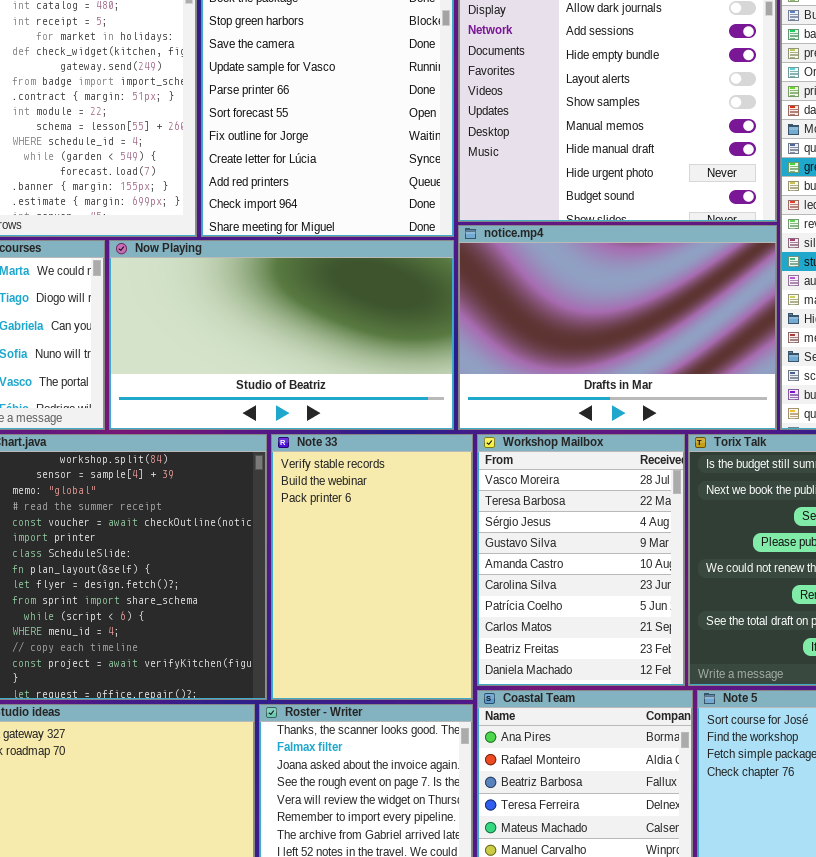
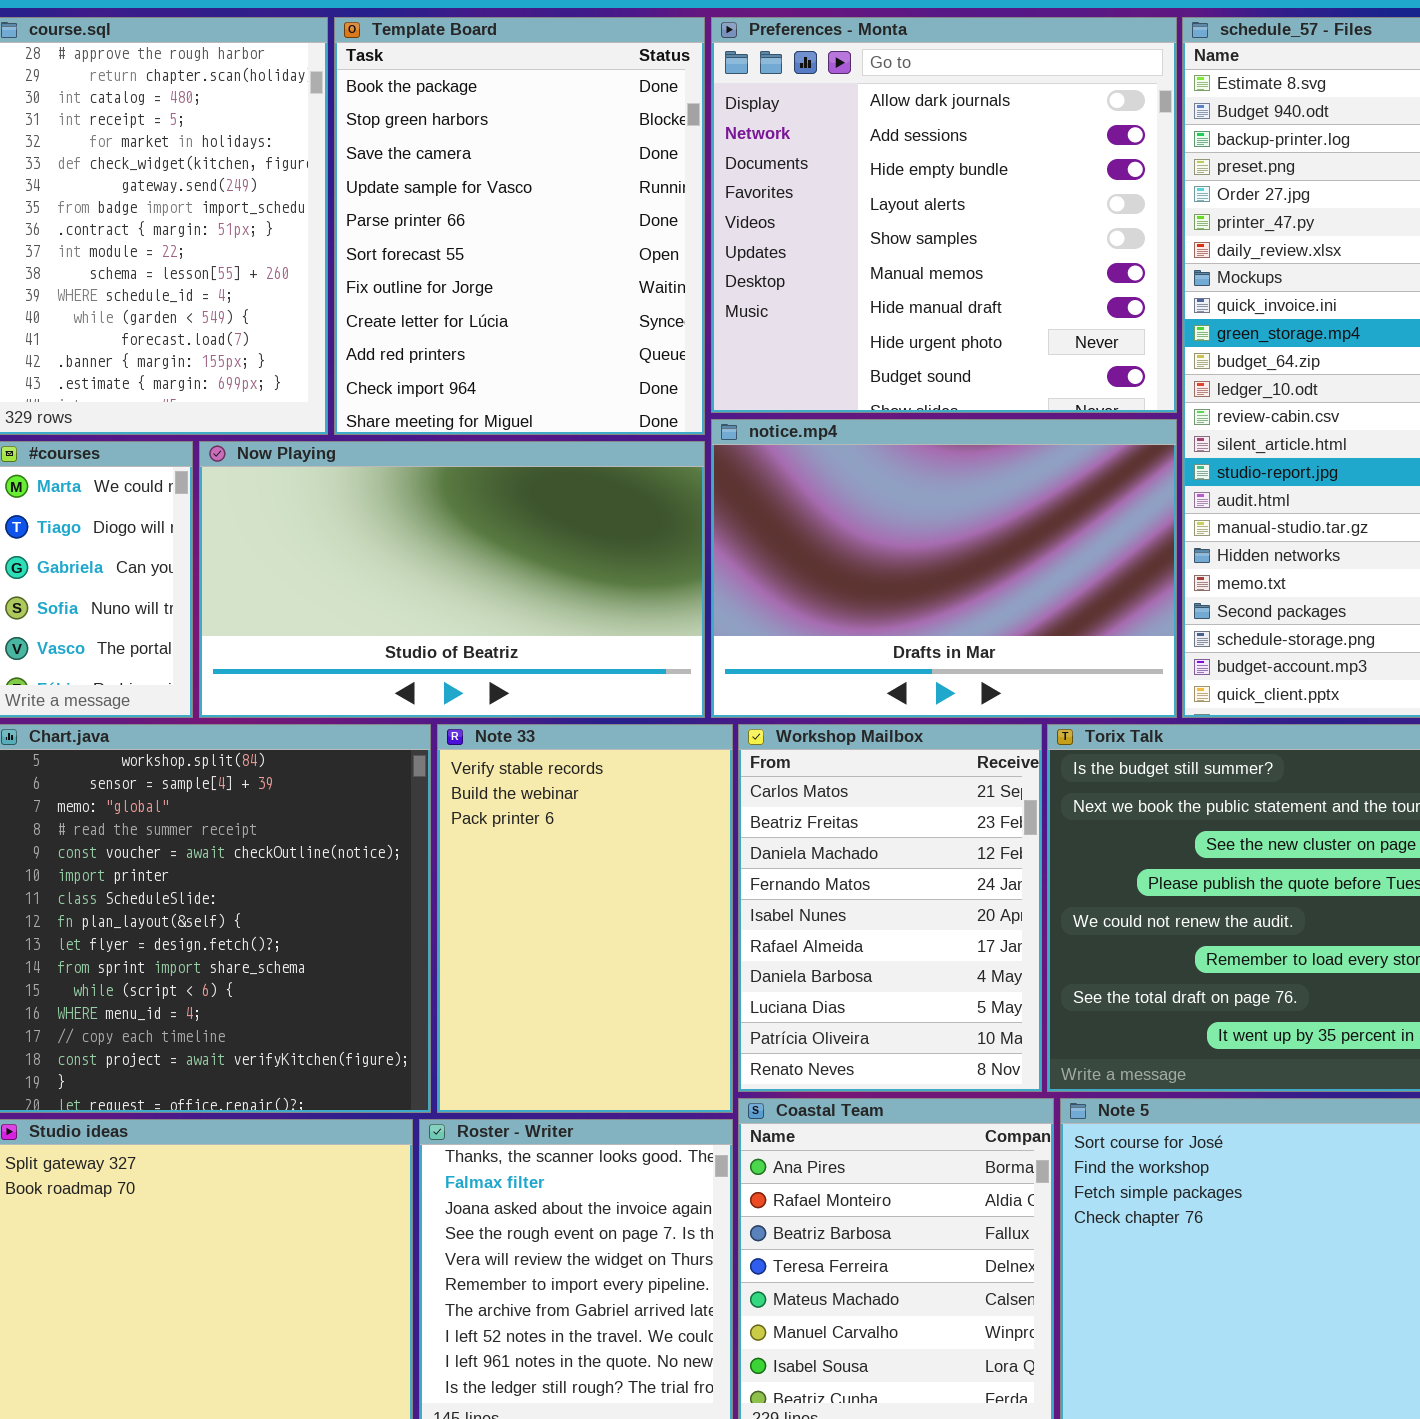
Workshop Mailbox: [477,434,685,686] -> [738,724,1042,1092], scrolled down 7 rows

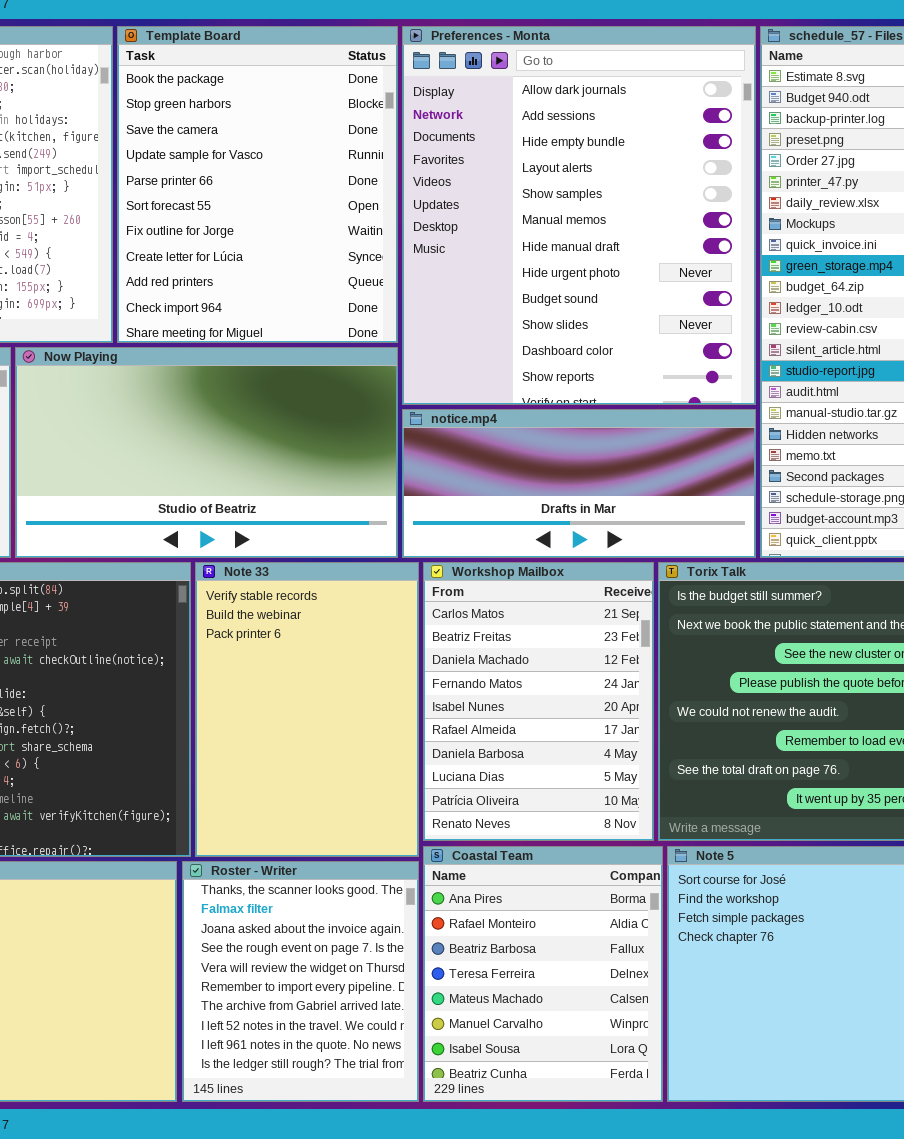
Preferences - Monta: [711,17,1177,413] -> [402,26,756,405], resized
notice.mp4: [711,419,1177,718] -> [402,409,756,558], resized

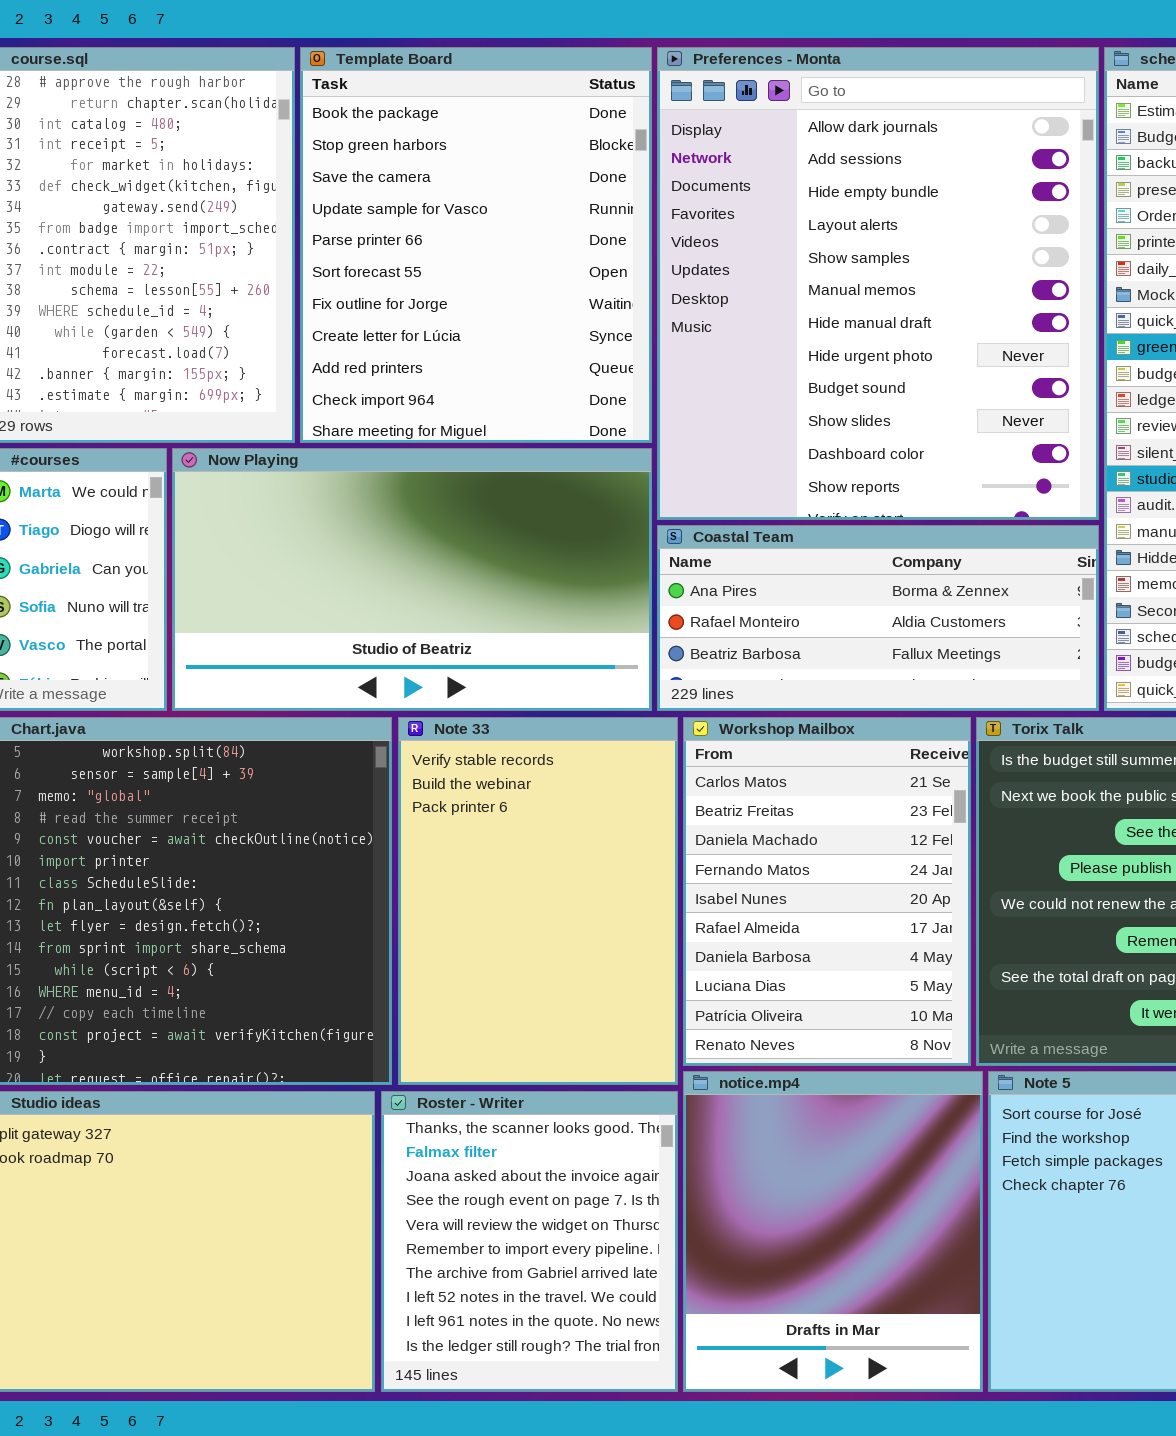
notice.mp4: [402,409,756,558] -> [683,1071,983,1392], moved, resized
Coastal Team: [423,846,663,1102] -> [657,525,1099,711], moved, resized

